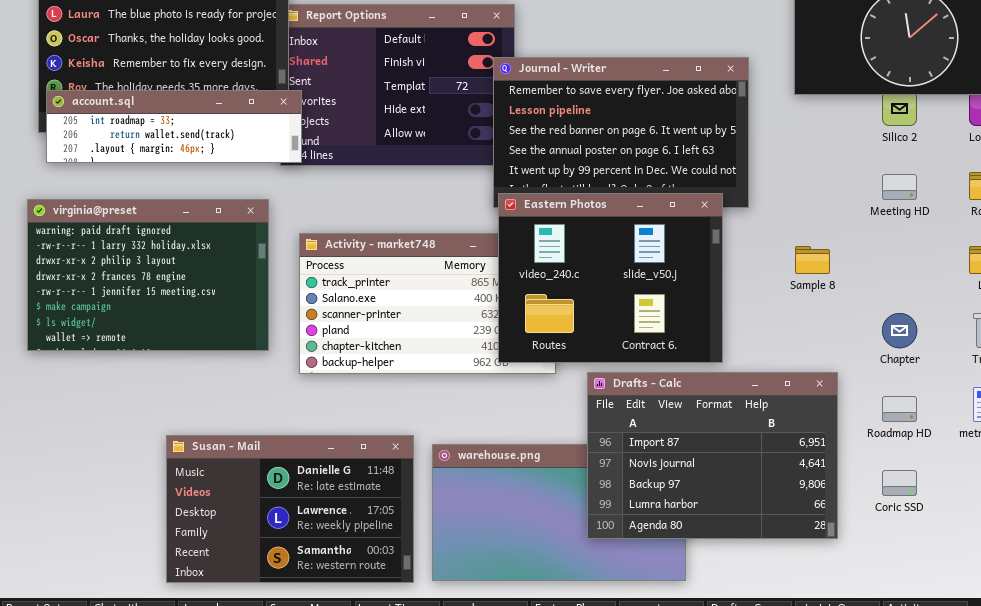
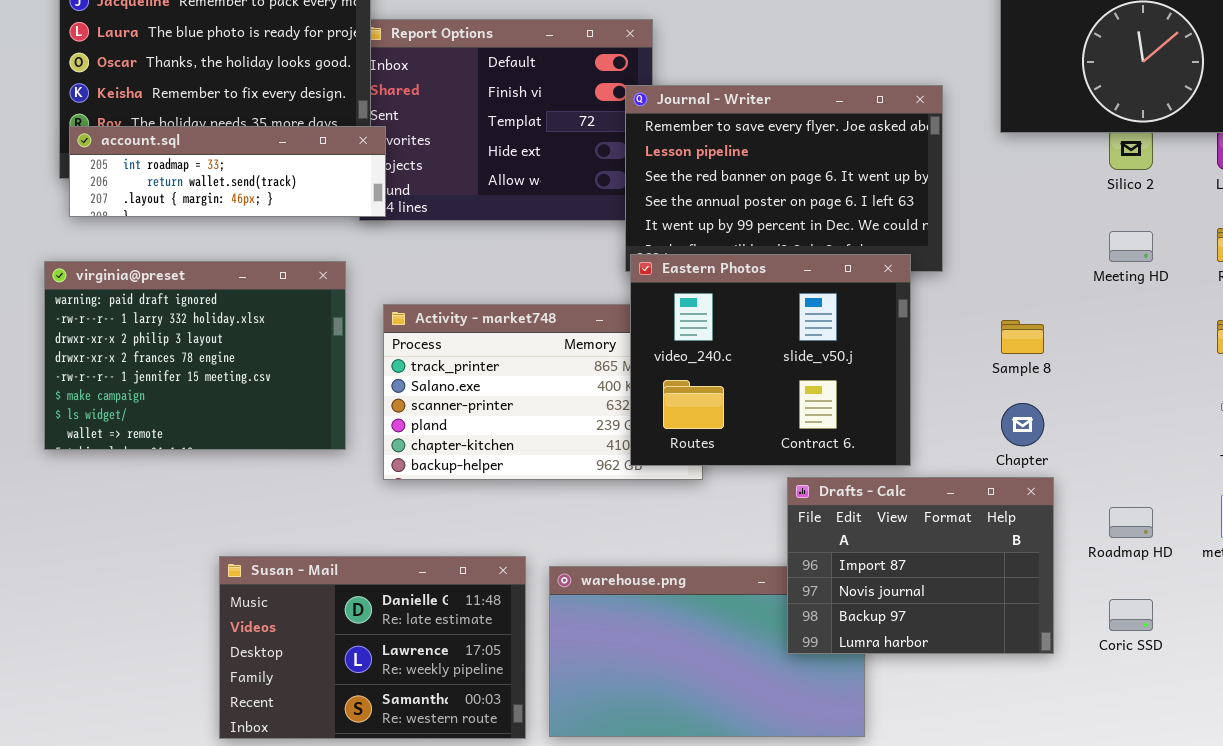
Chapter: [882,313,917,348] -> [1001,403,1044,446], moved
Drafts - Calc: [587,372,838,539] -> [787,477,1054,654], resized

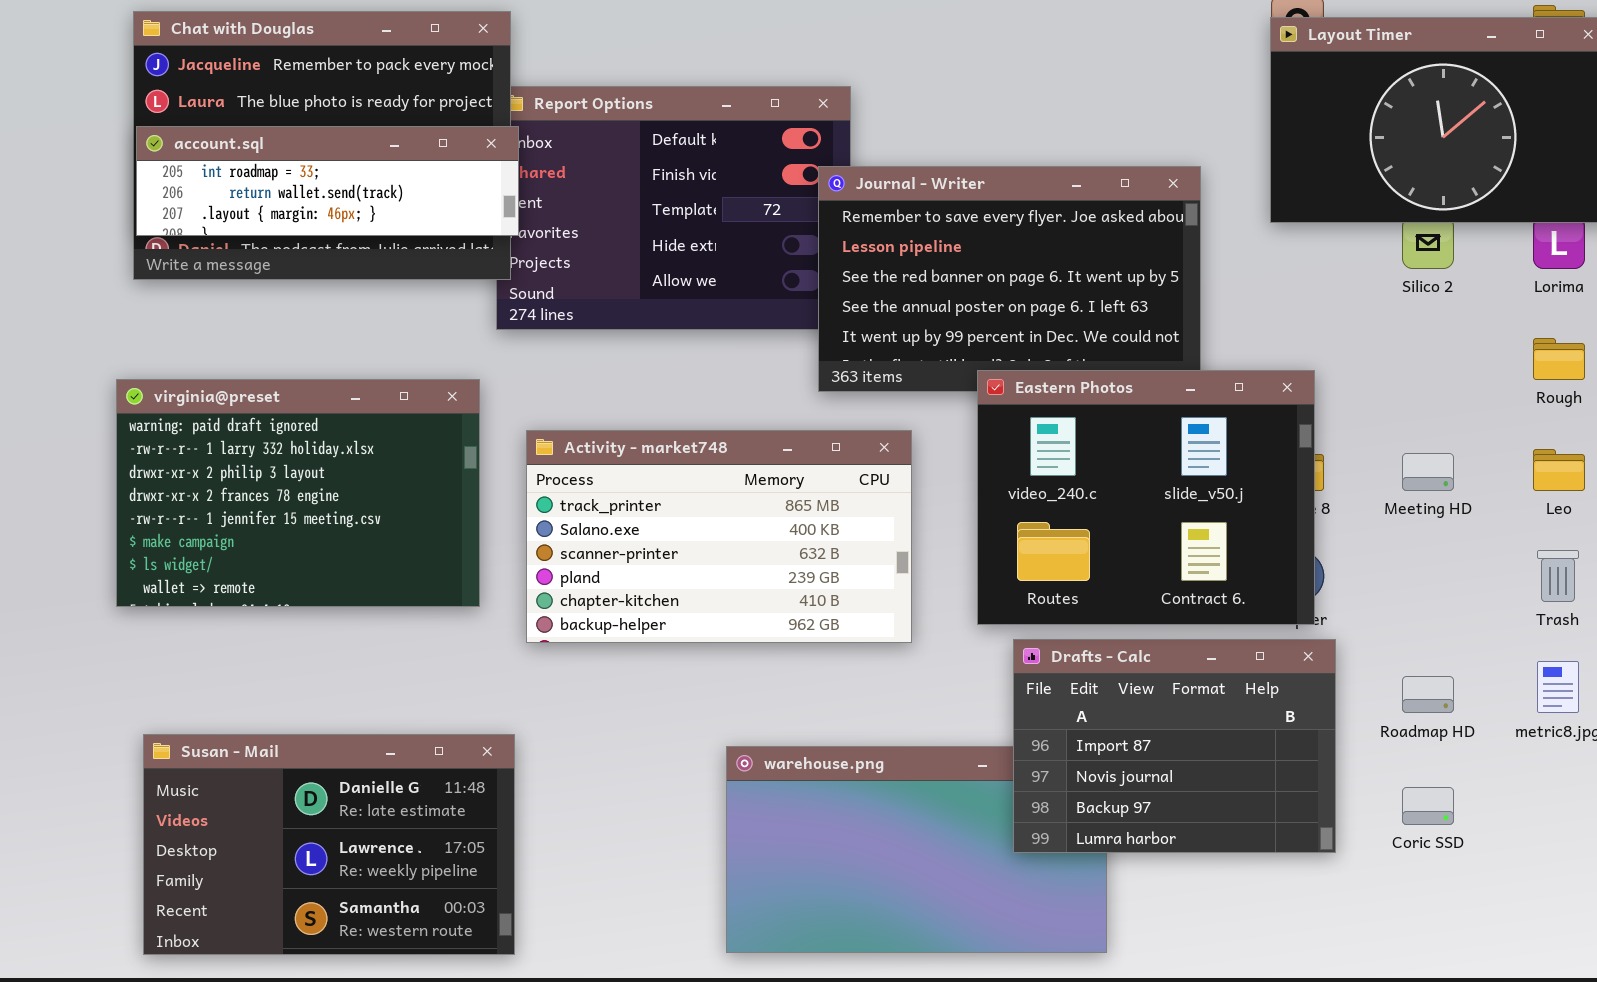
account.sql: [69,126,386,217] -> [136,126,519,236], moved
Meeting HD: [1109,231,1153,262] -> [1402,453,1454,491], moved
Eastern Photos: [630,254,911,466] -> [977,370,1315,625], moved
Susan - Mail: [219,556,526,739] -> [143,734,515,955], moved

